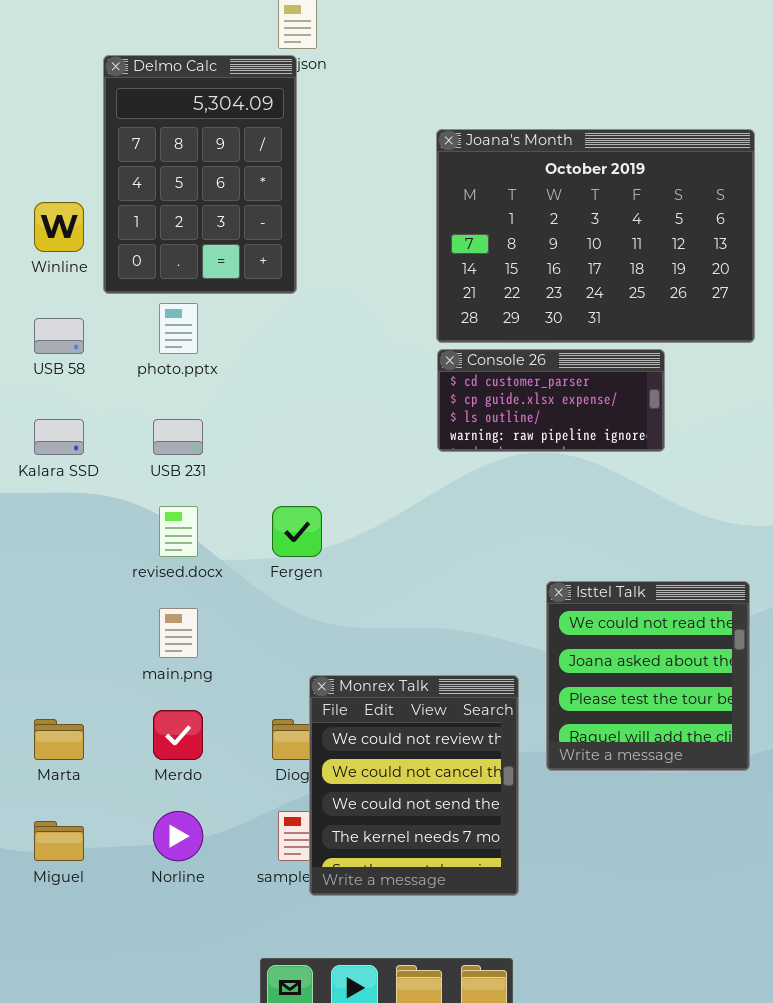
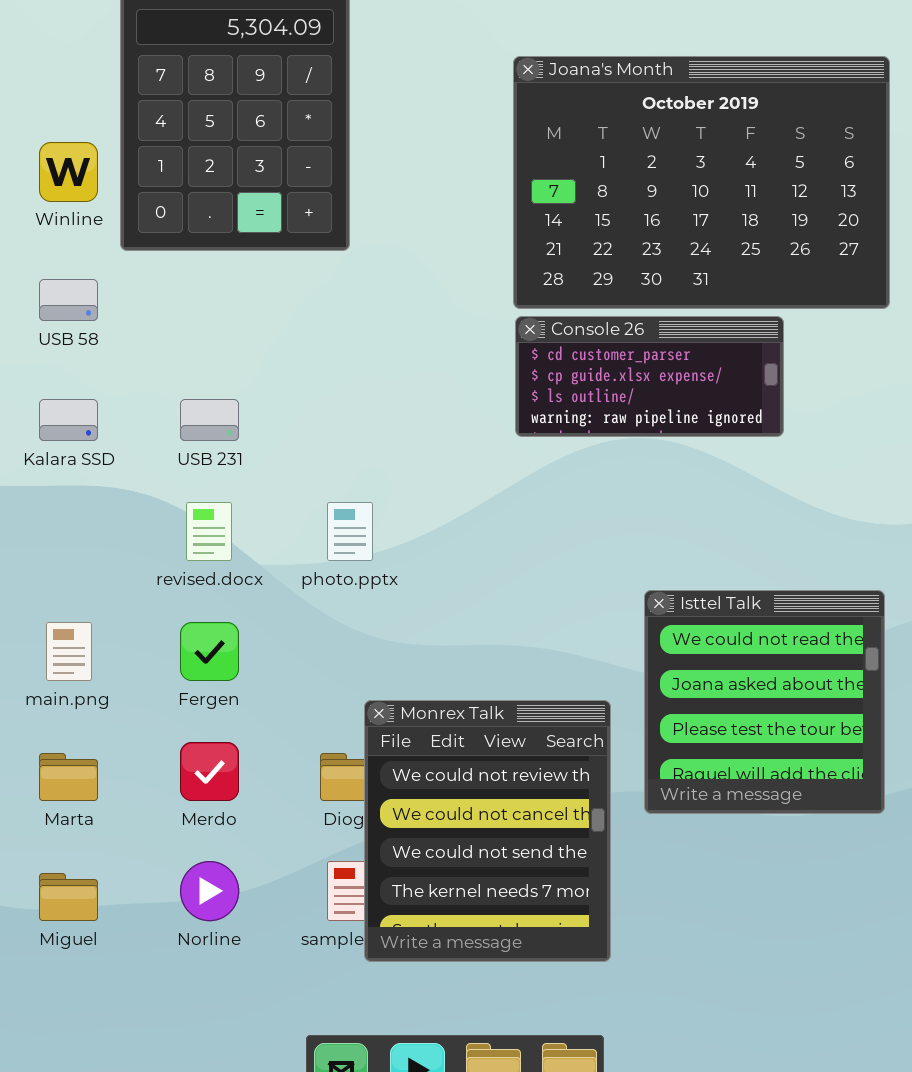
photo.pptx: [159,303,198,354] -> [327,502,373,561], moved
Fergen: [272,506,322,557] -> [180,622,239,681], moved
main.png: [159,608,198,658] -> [46,622,92,681], moved

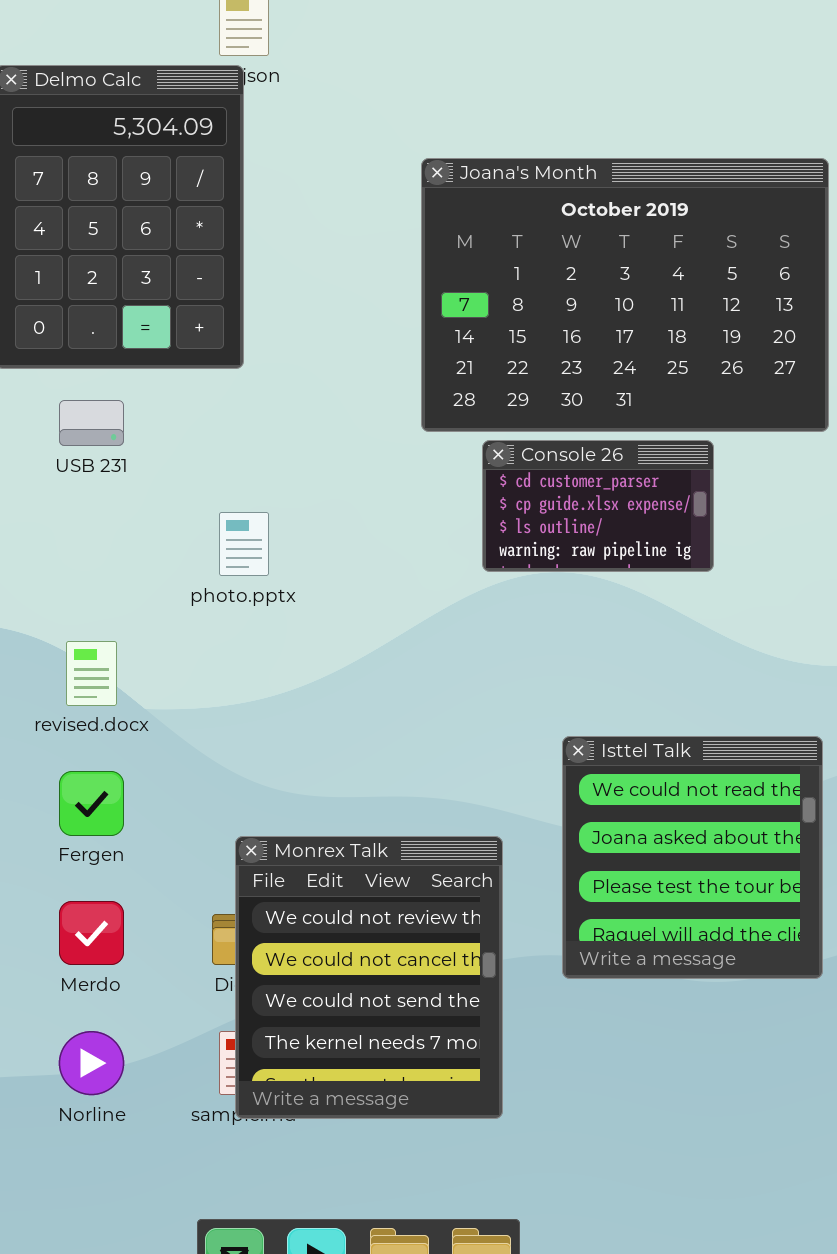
Console 26: [515,316,784,437] -> [482,440,714,572], resized
USB 231: [180,399,239,441] -> [59,400,124,446], moved
photo.pptx: [327,502,373,561] -> [219,512,269,576], moved
Monrex Talk: [364,700,611,962] -> [235,836,503,1119], moved

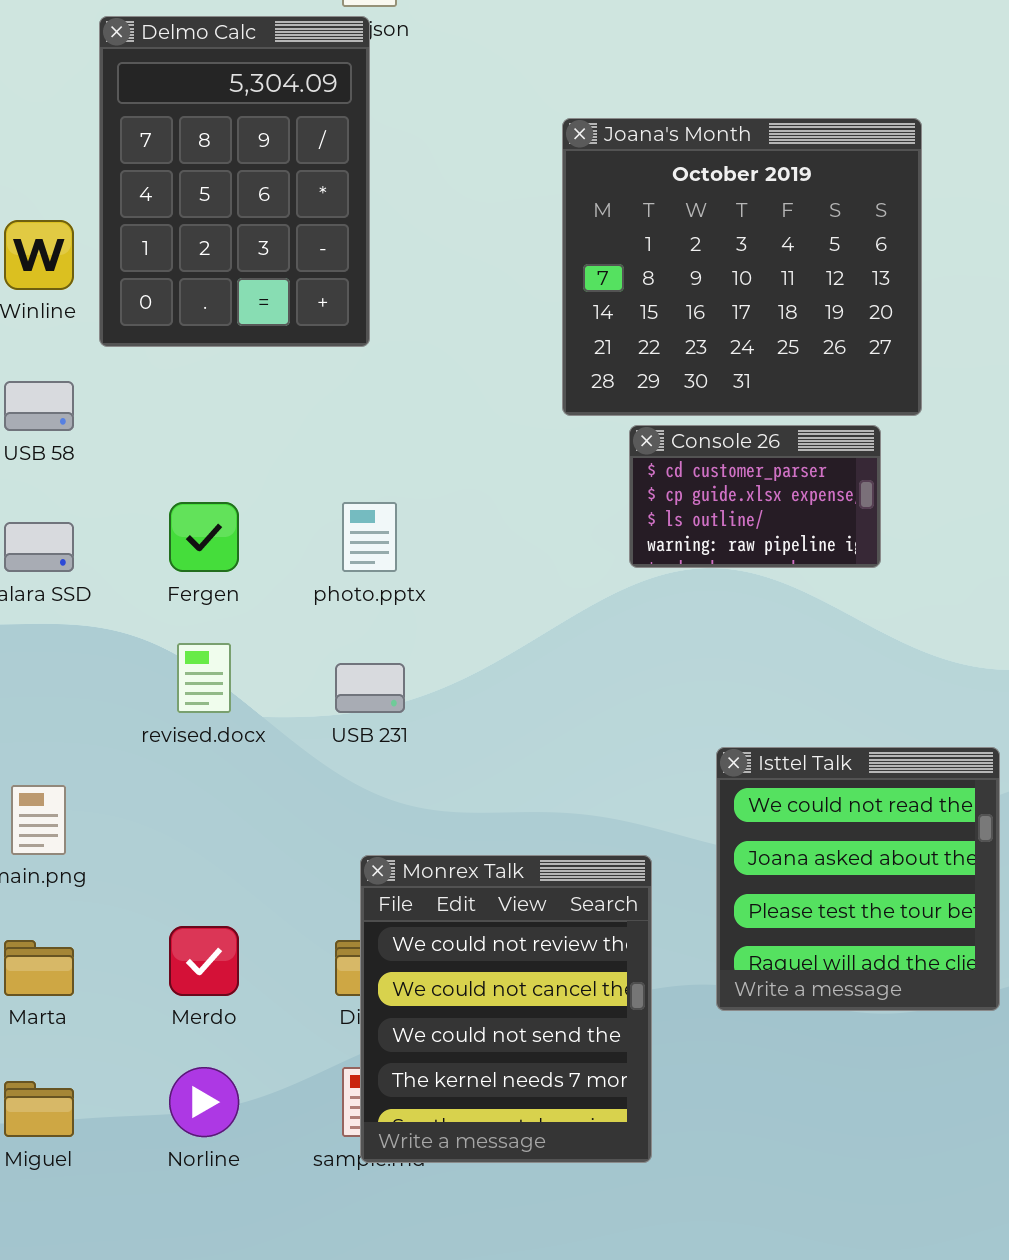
Joana's Month: [421,158,829,432] -> [562,118,922,416], resized
USB 231: [59,400,124,446] -> [335,663,405,713], moved
Fergen: [59,771,124,836] -> [169,502,239,572], moved

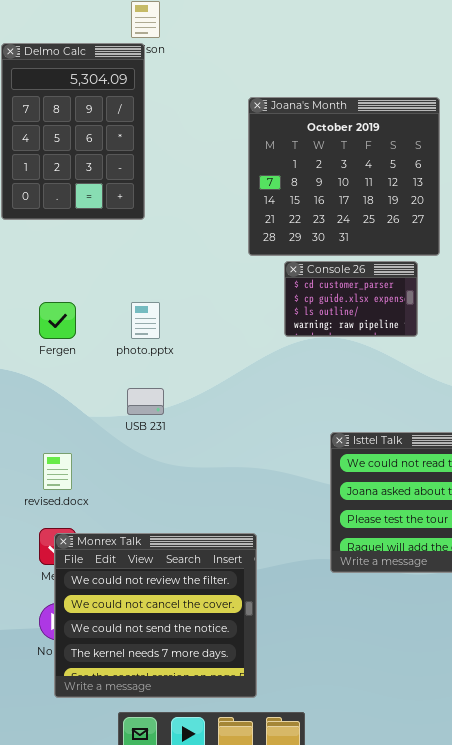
revised.docx: [177,643,231,713] -> [43,453,72,490], moved
Monrex Talk: [360,855,652,1163] -> [54,533,257,698], moved, resized

